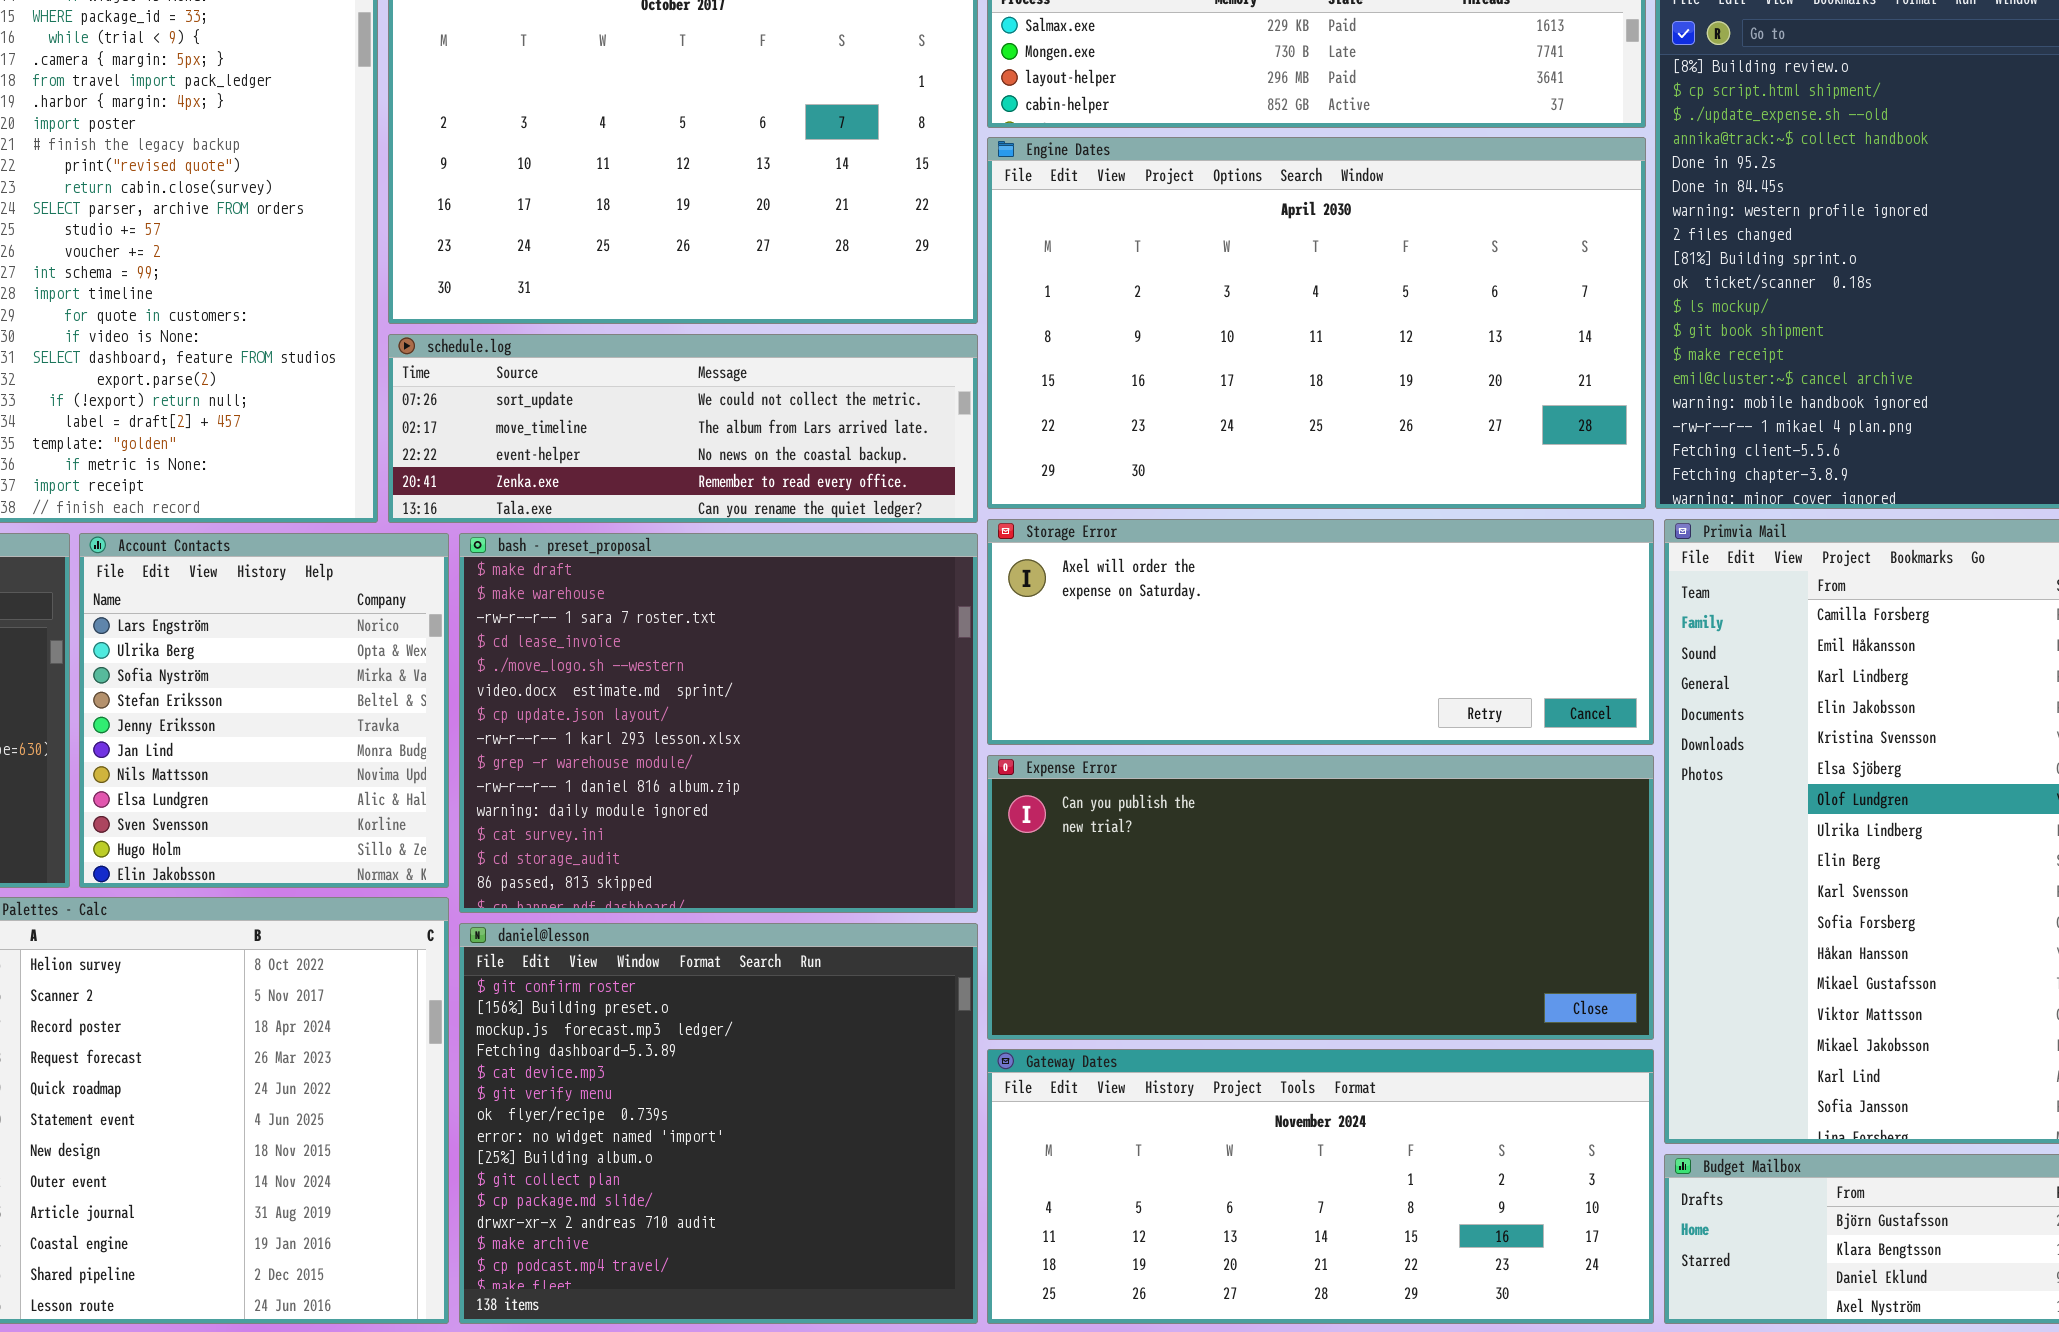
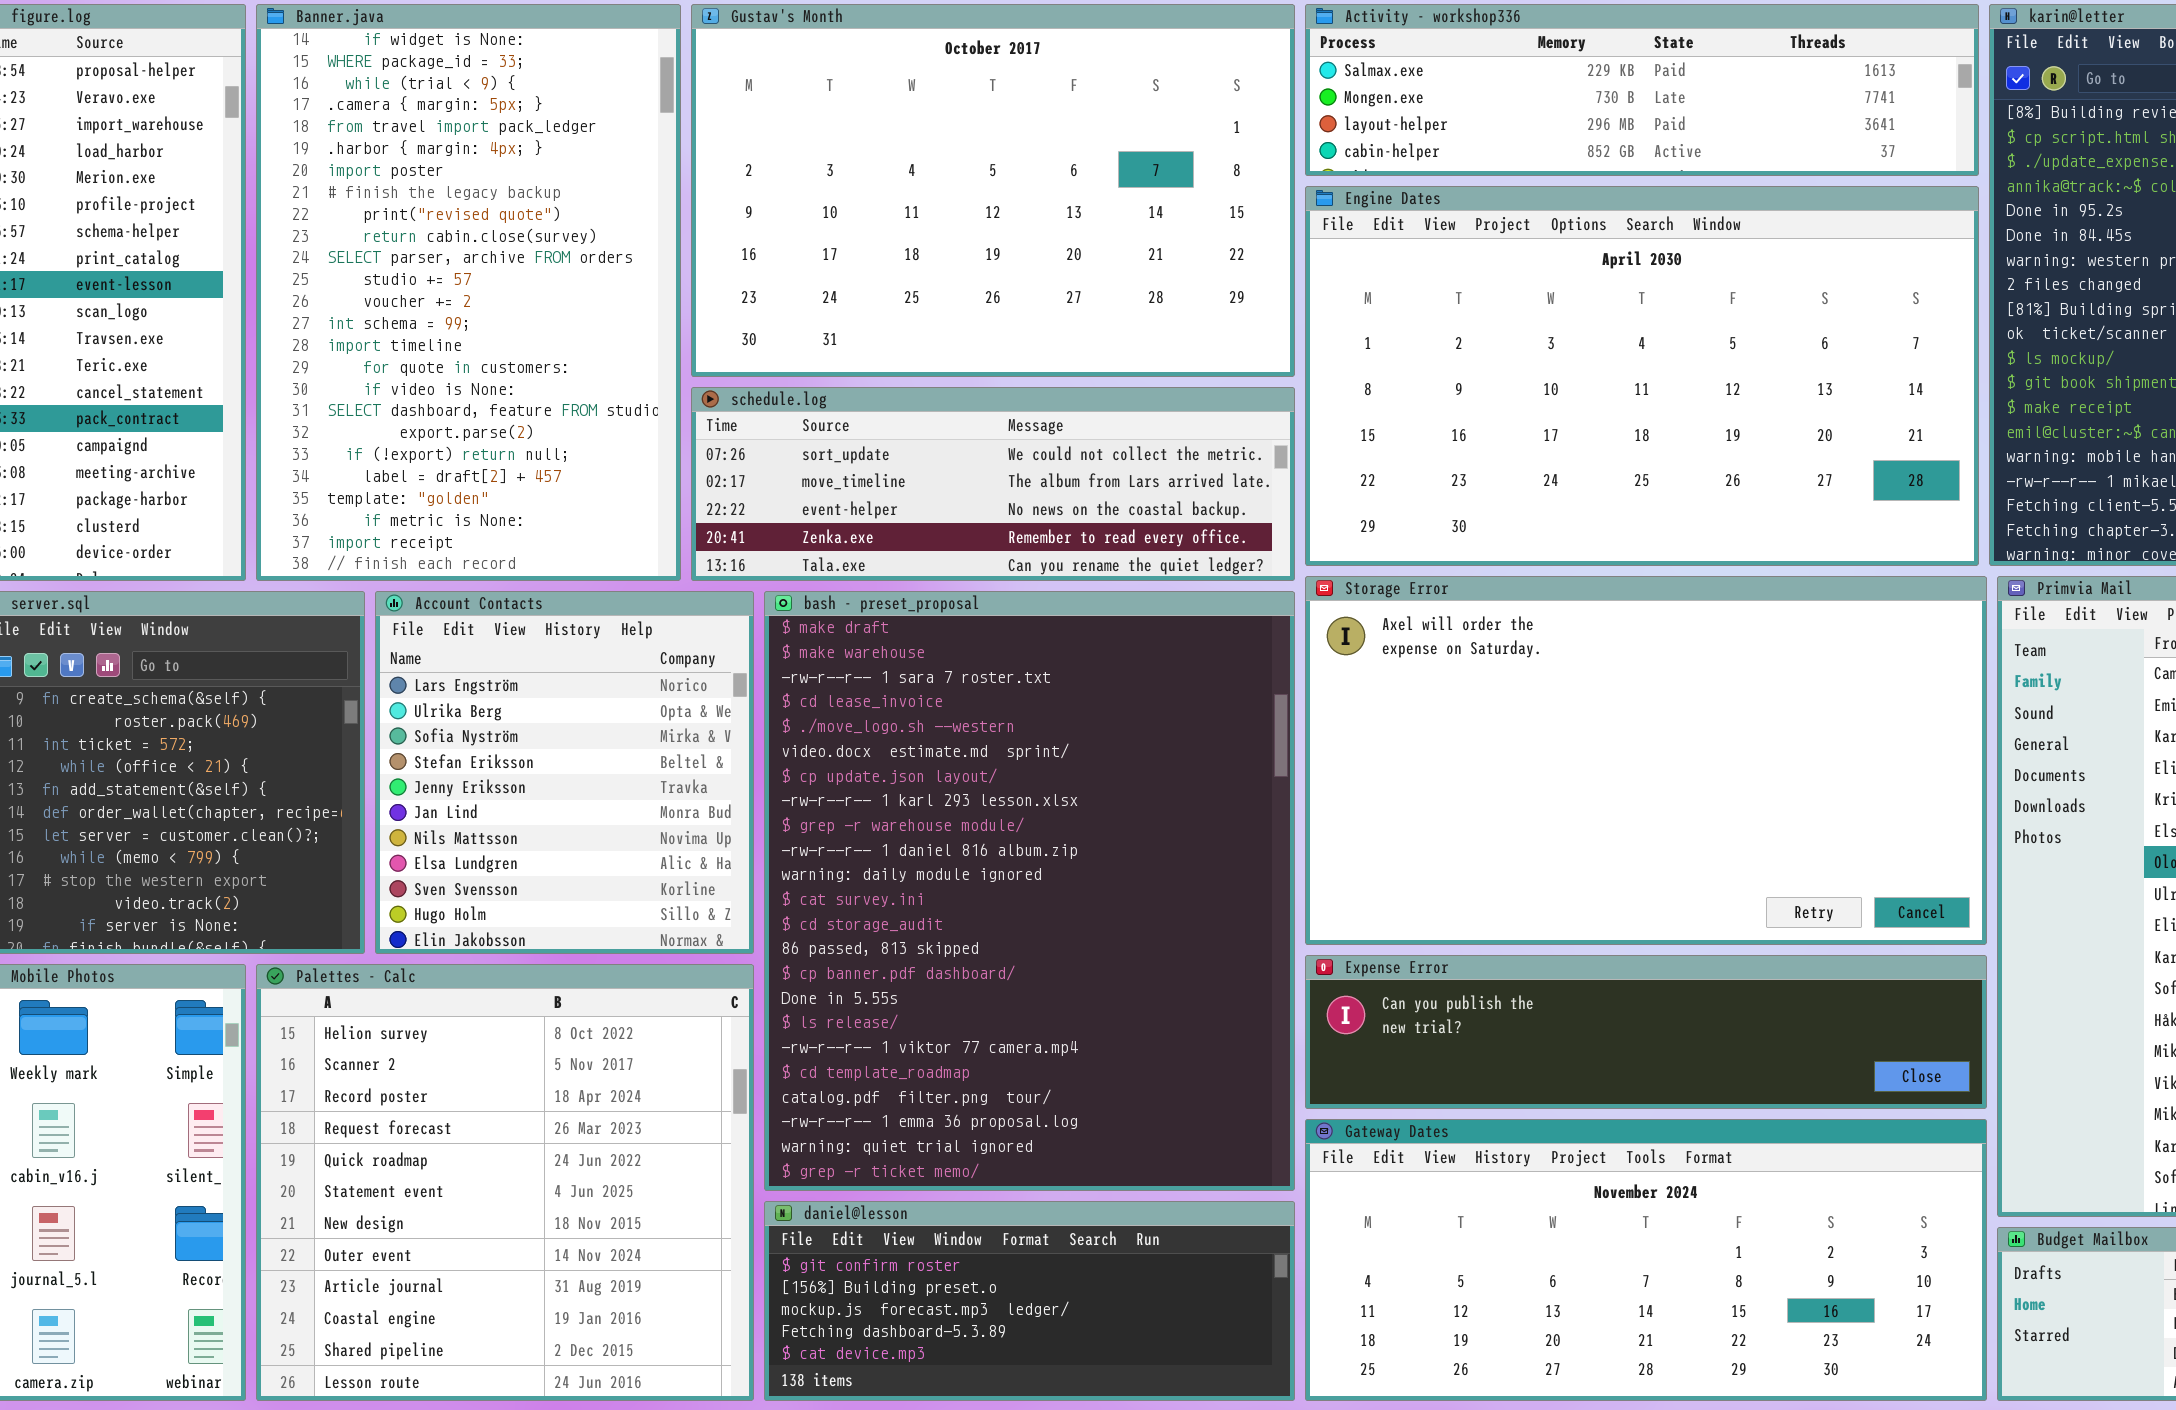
Storage Error: [987,519,1654,745] -> [1305,576,1987,945], resized
bash - preset_proposal: [459,533,978,913] -> [764,591,1295,1191], resized
Expense Error: [987,755,1654,1040] -> [1305,955,1987,1109], resized
daniel@lesson: [459,923,978,1324] -> [764,1201,1295,1401], resized

